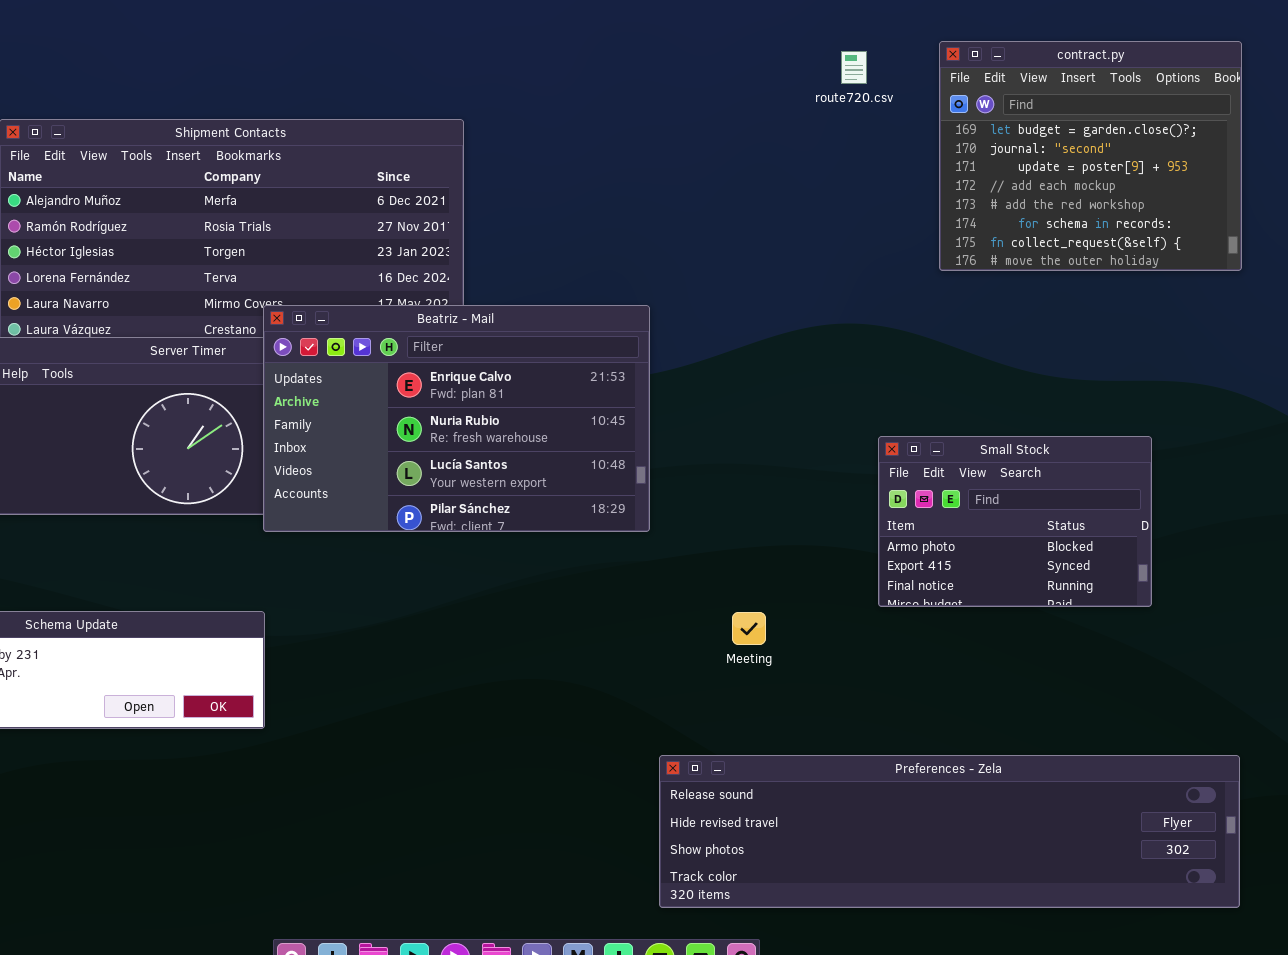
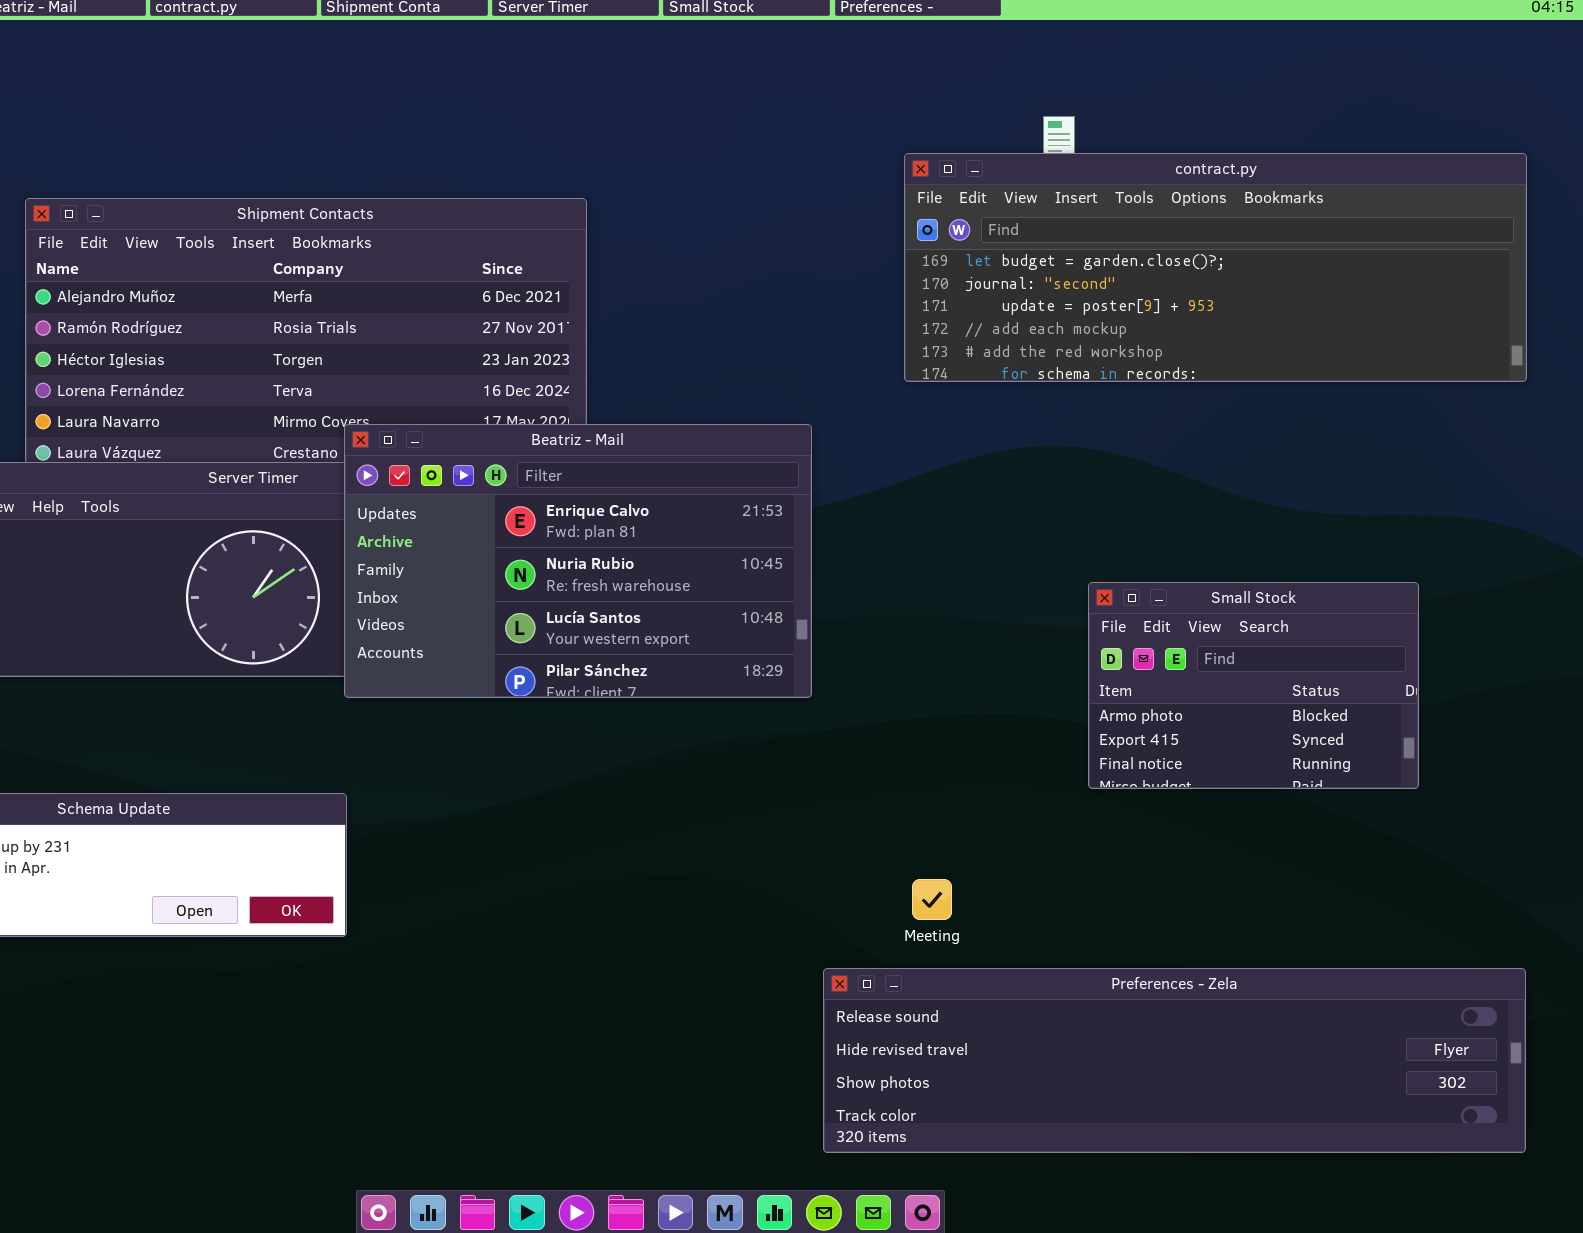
contract.py: [939,41,1242,271] -> [904,153,1527,382], resized
Meeting: [732,612,766,645] -> [912,879,952,920], moved

